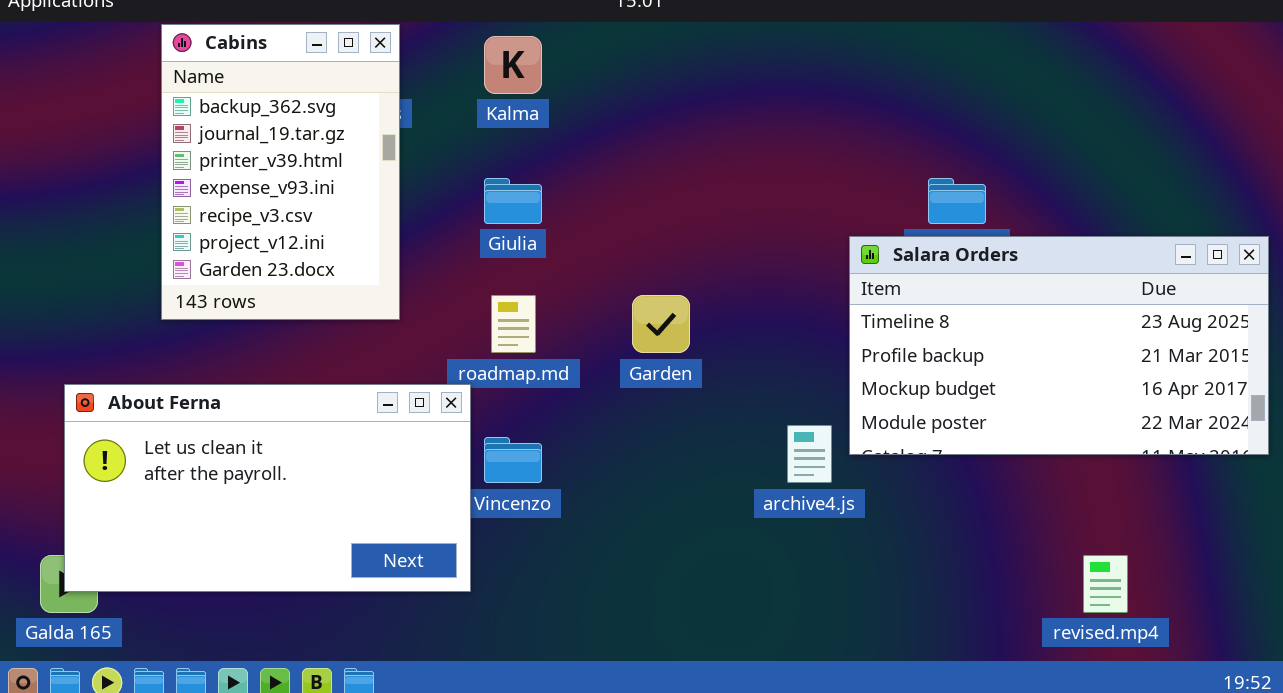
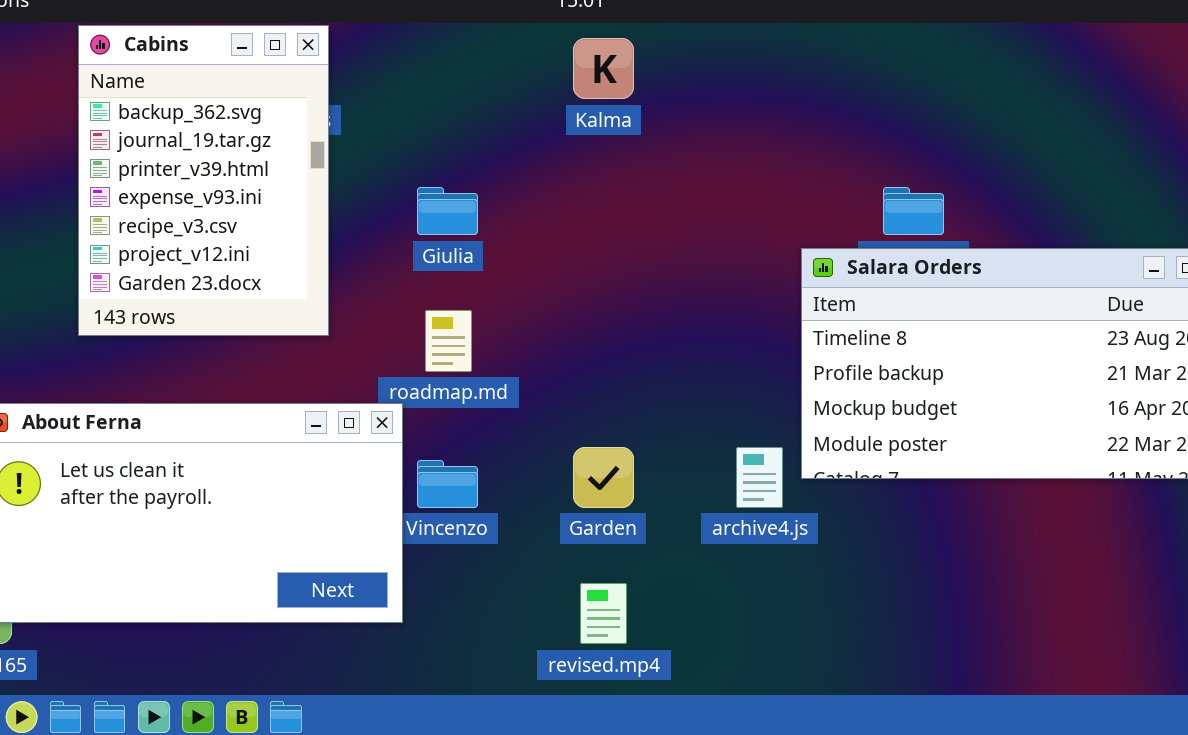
Kalma: [484,36,542,94] -> [573,38,634,99], moved
Garden: [632,295,690,353] -> [573,447,634,508], moved
revised.mp4: [1083,555,1128,613] -> [580,583,627,644], moved

